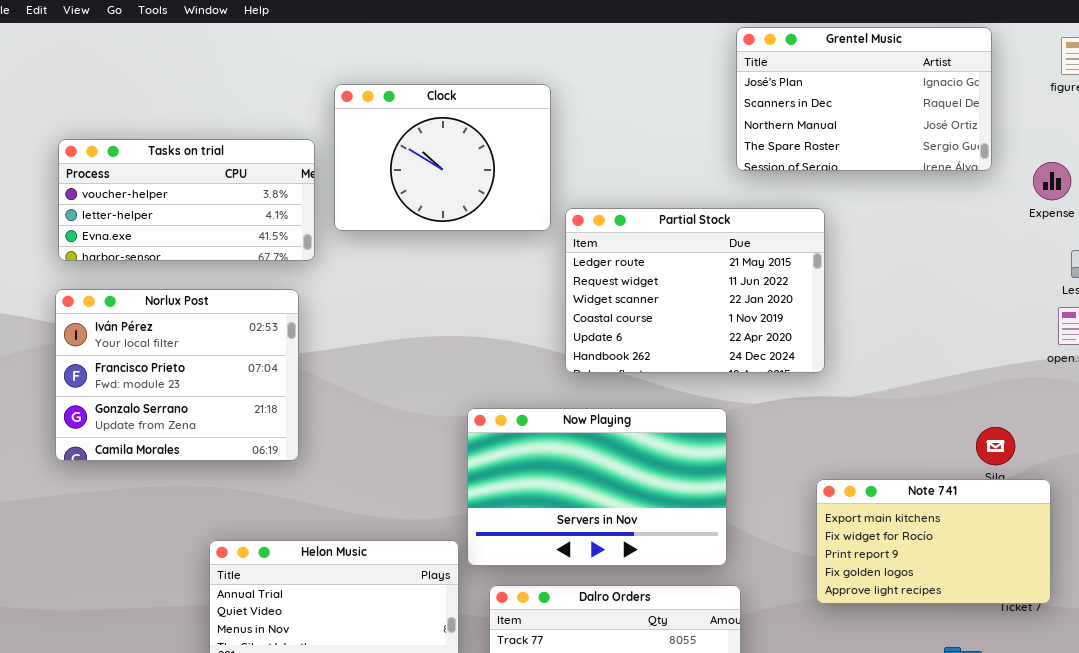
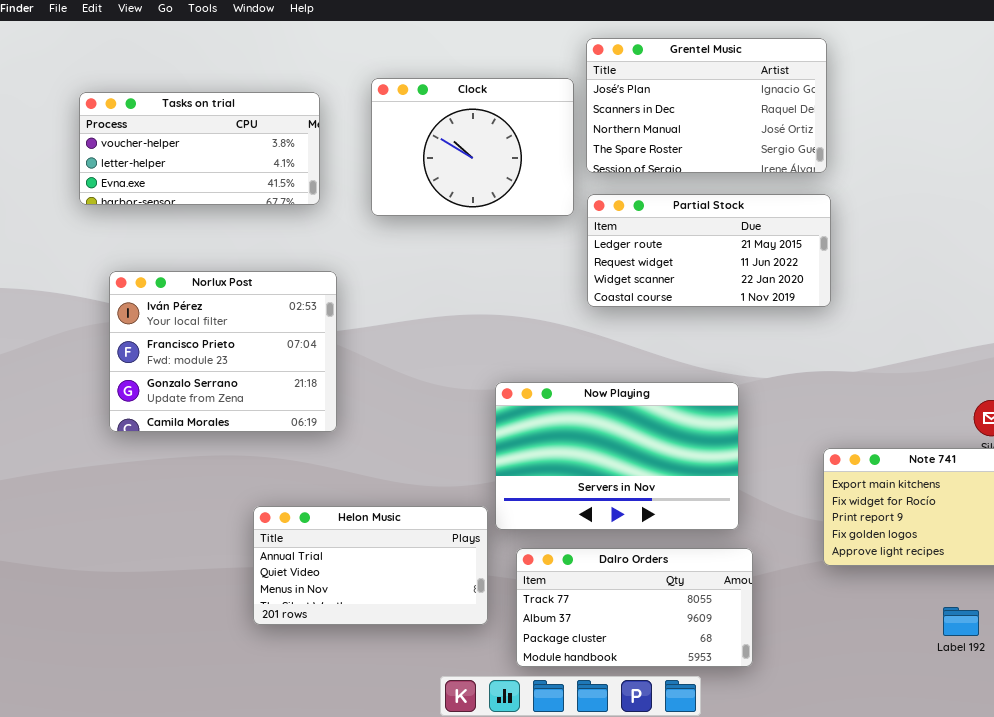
Grentel Music: [736,27,992,171] -> [586,38,827,173], moved
Tasks on trial: [58,139,315,261] -> [79,92,320,205], moved
Partial Stock: [565,208,825,373] -> [587,194,831,307], resized

